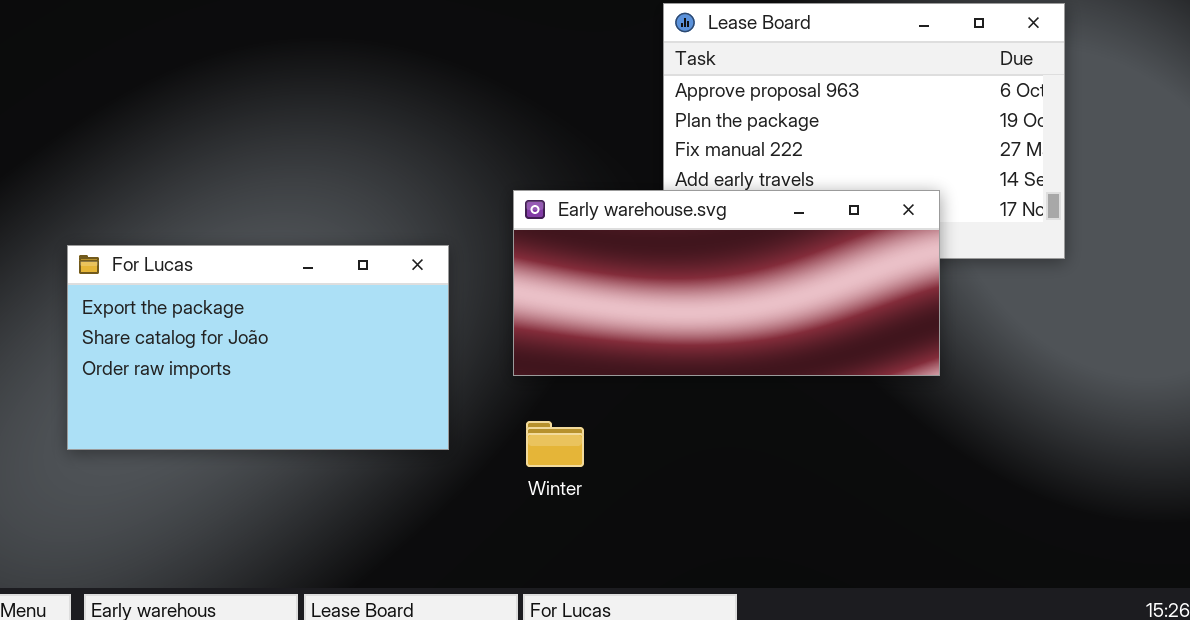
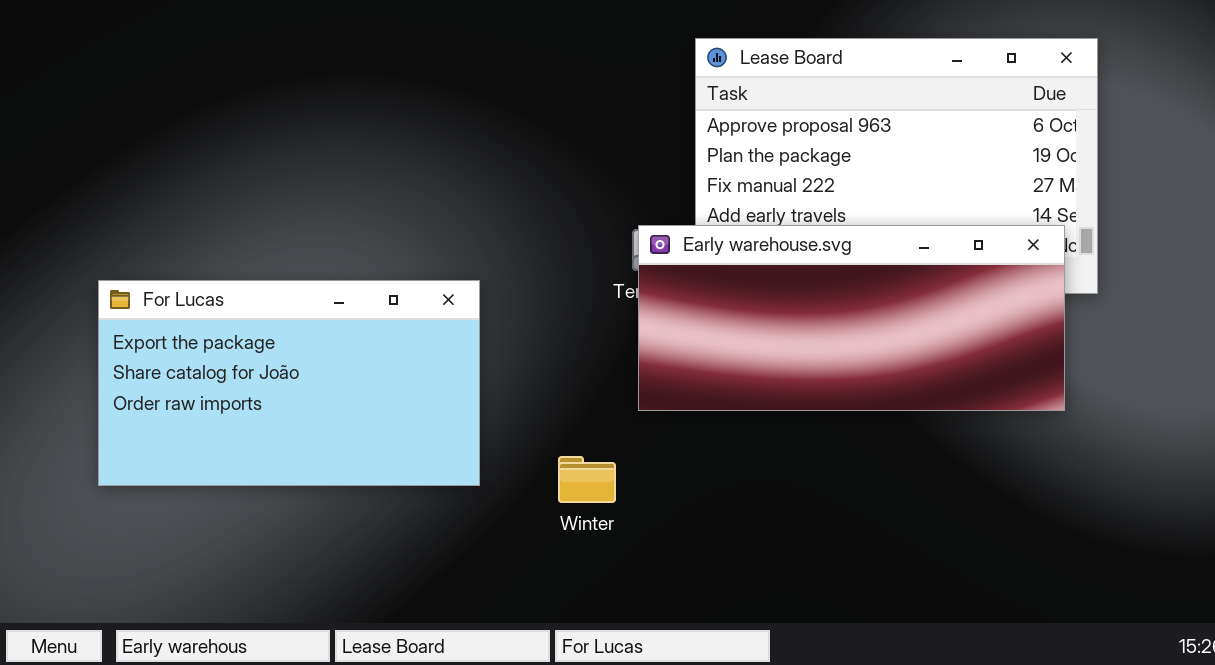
Early warehouse.svg: [513,190,940,376] -> [638,225,1065,411], moved

